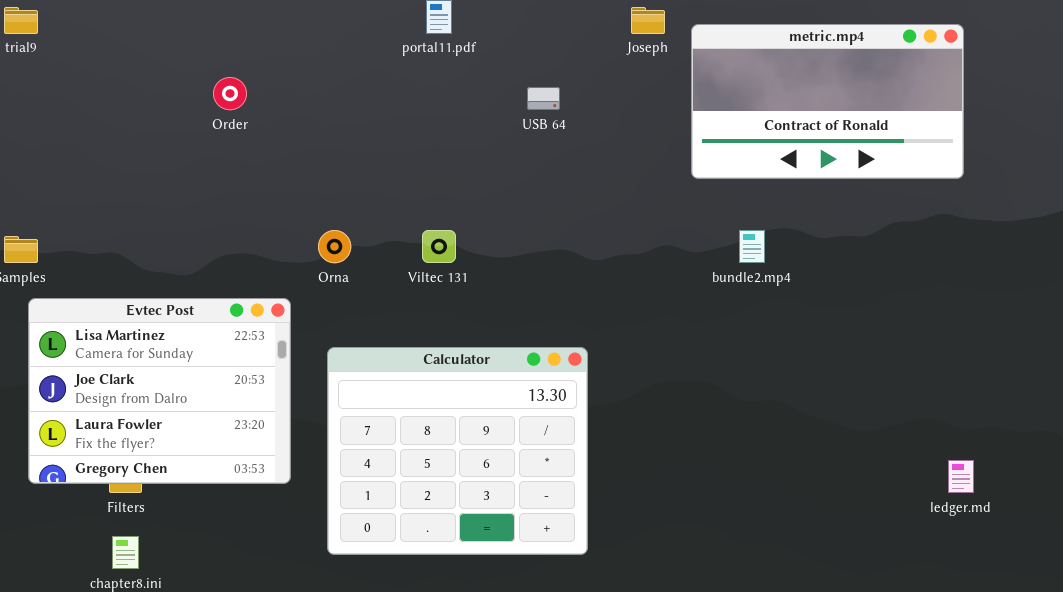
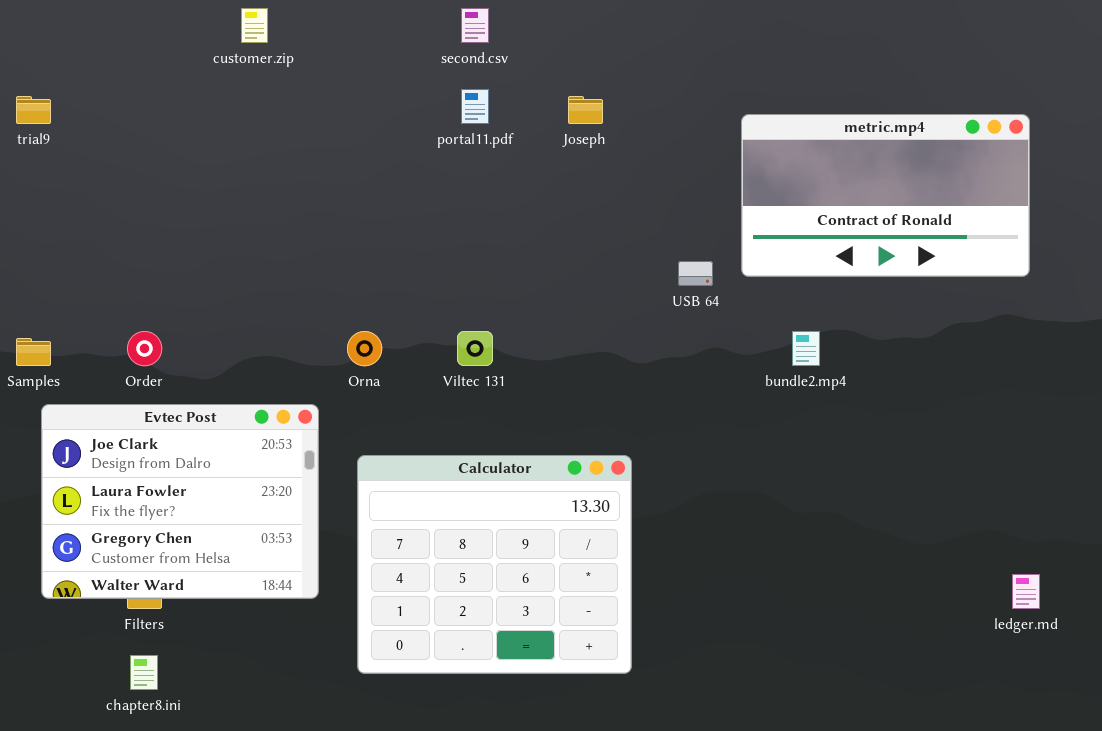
Joseph: [631,7,665,34] -> [568,96,603,124], moved
Order: [213,77,247,110] -> [127,331,162,366], moved
USB 64: [527,87,560,110] -> [678,261,713,286], moved
Evtec Post: [28,298,291,484] -> [41,404,319,599], scrolled down 1 row

